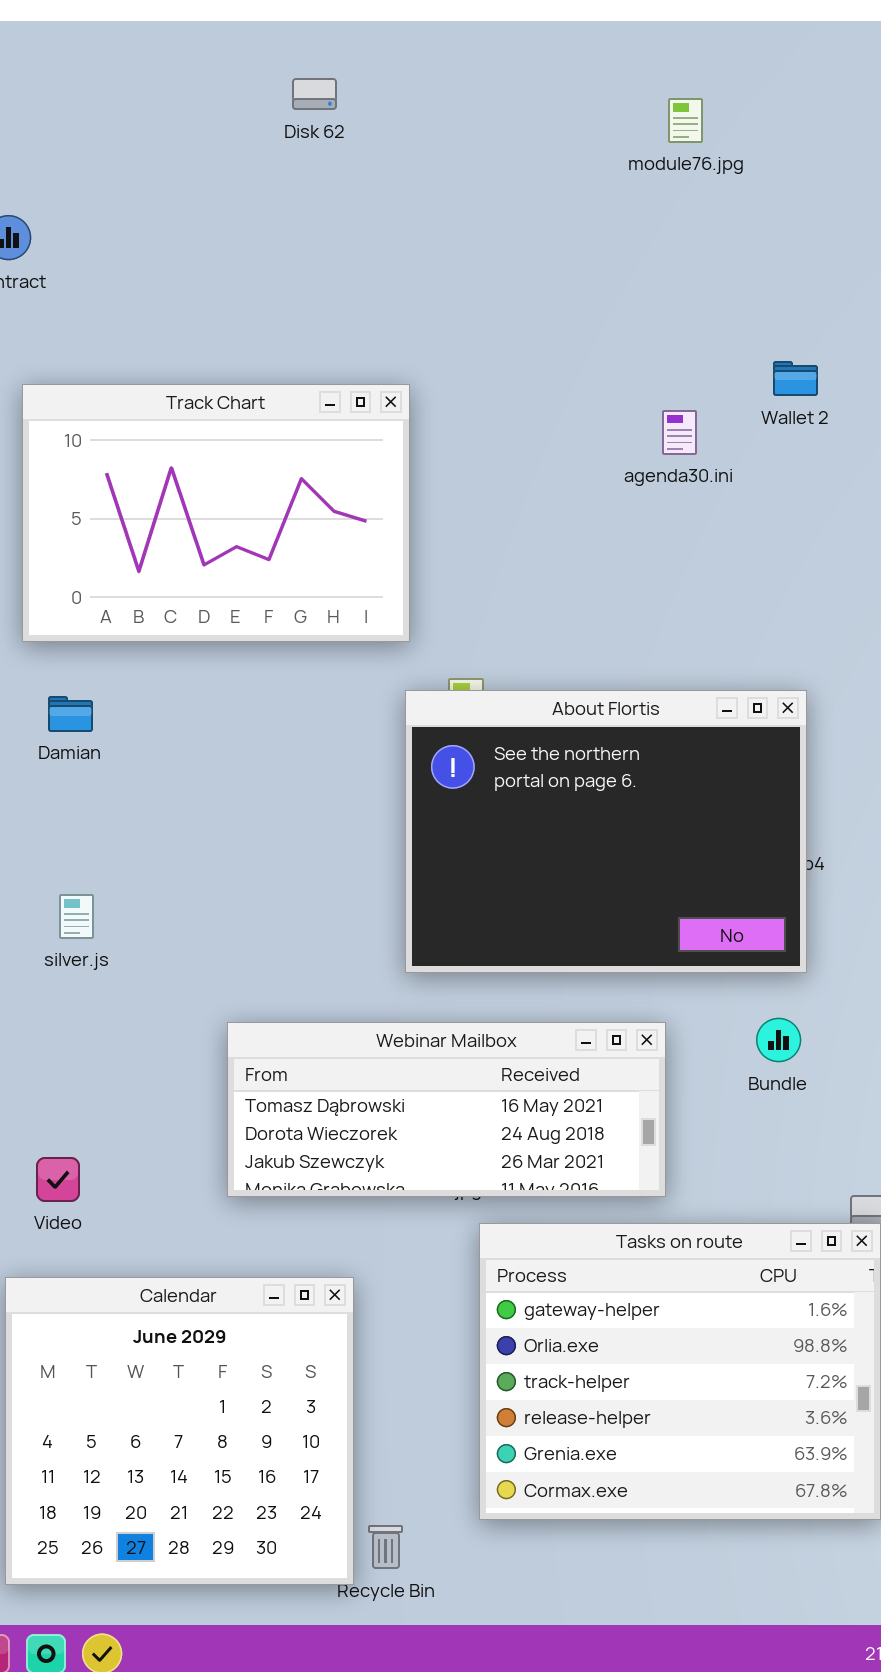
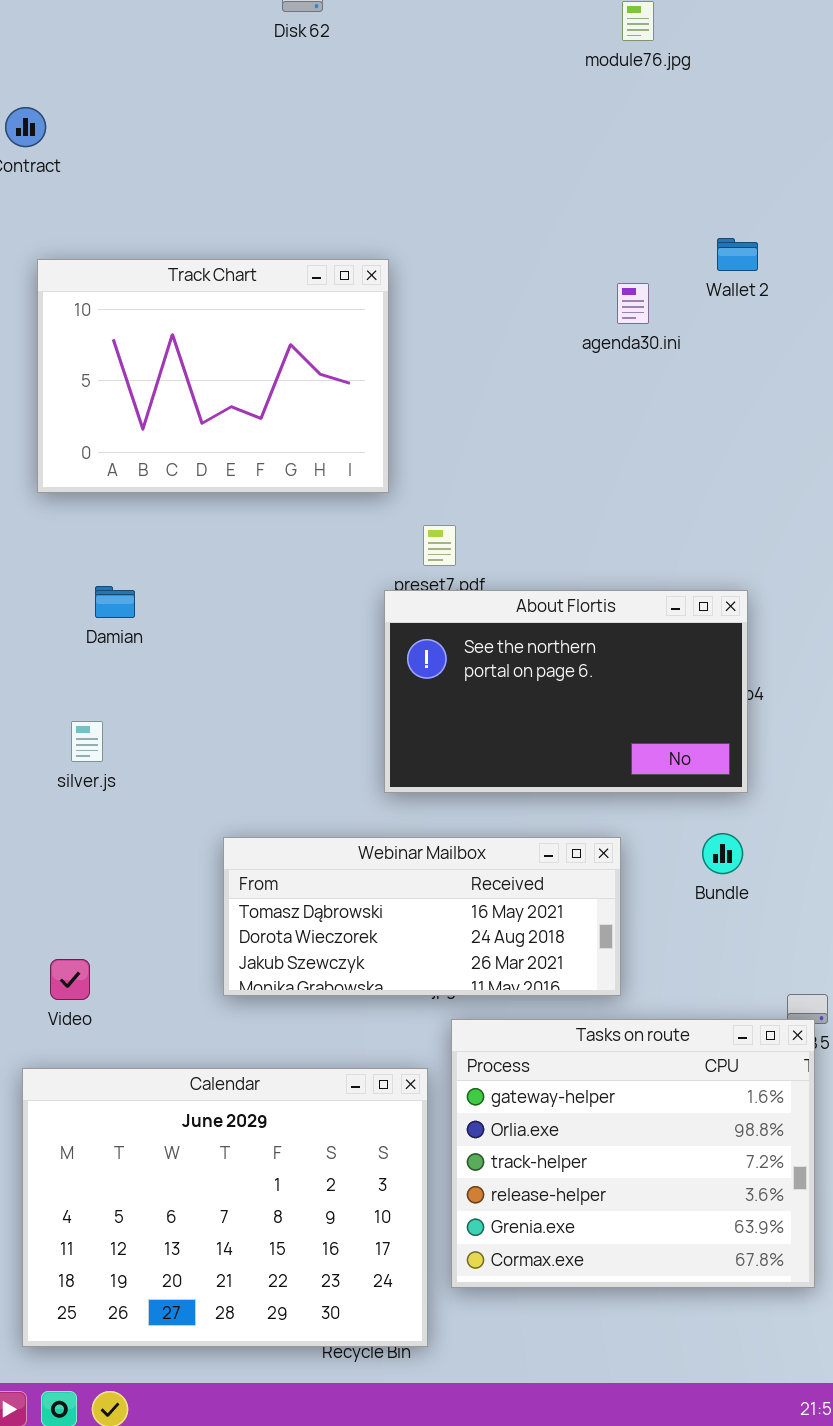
About Flortis: [405,690,807,973] -> [384,590,748,793], resized
Damian: [48,696,93,732] -> [95,586,135,618], moved
Calendar: [5,1277,354,1585] -> [22,1068,428,1347], resized

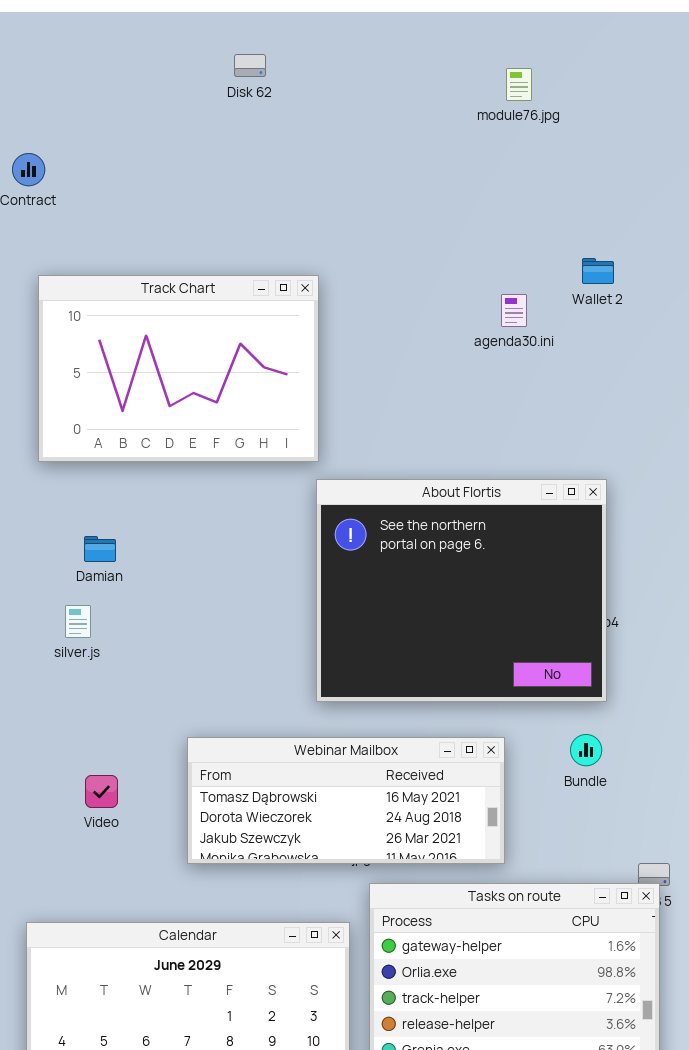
About Flortis: [384,590,748,793] -> [316,479,607,702], resized
silver.js: [71,721,103,762] -> [65,605,91,638], moved
Video: [50,959,90,1000] -> [85,775,118,808], moved

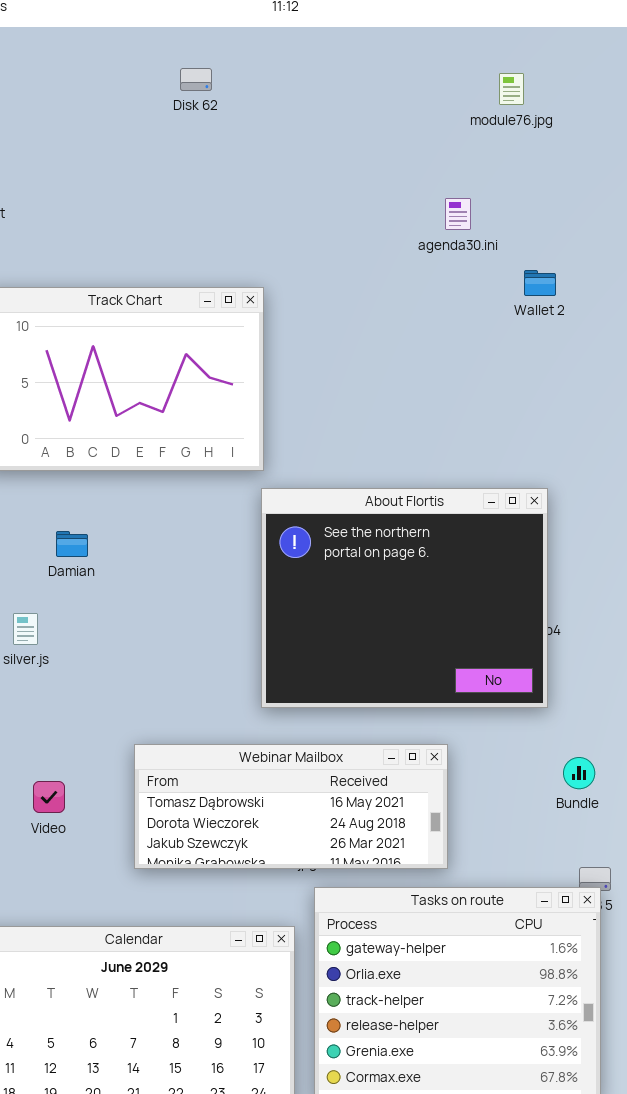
module76.jpg: [506,68,532,101] -> [499,73,524,105], moved
agenda30.ini: [501,294,527,327] -> [445,198,471,230], moved
Damian: [84,536,116,562] -> [56,531,88,557], moved
Bundle: [570,734,602,766] -> [563,757,595,789], moved

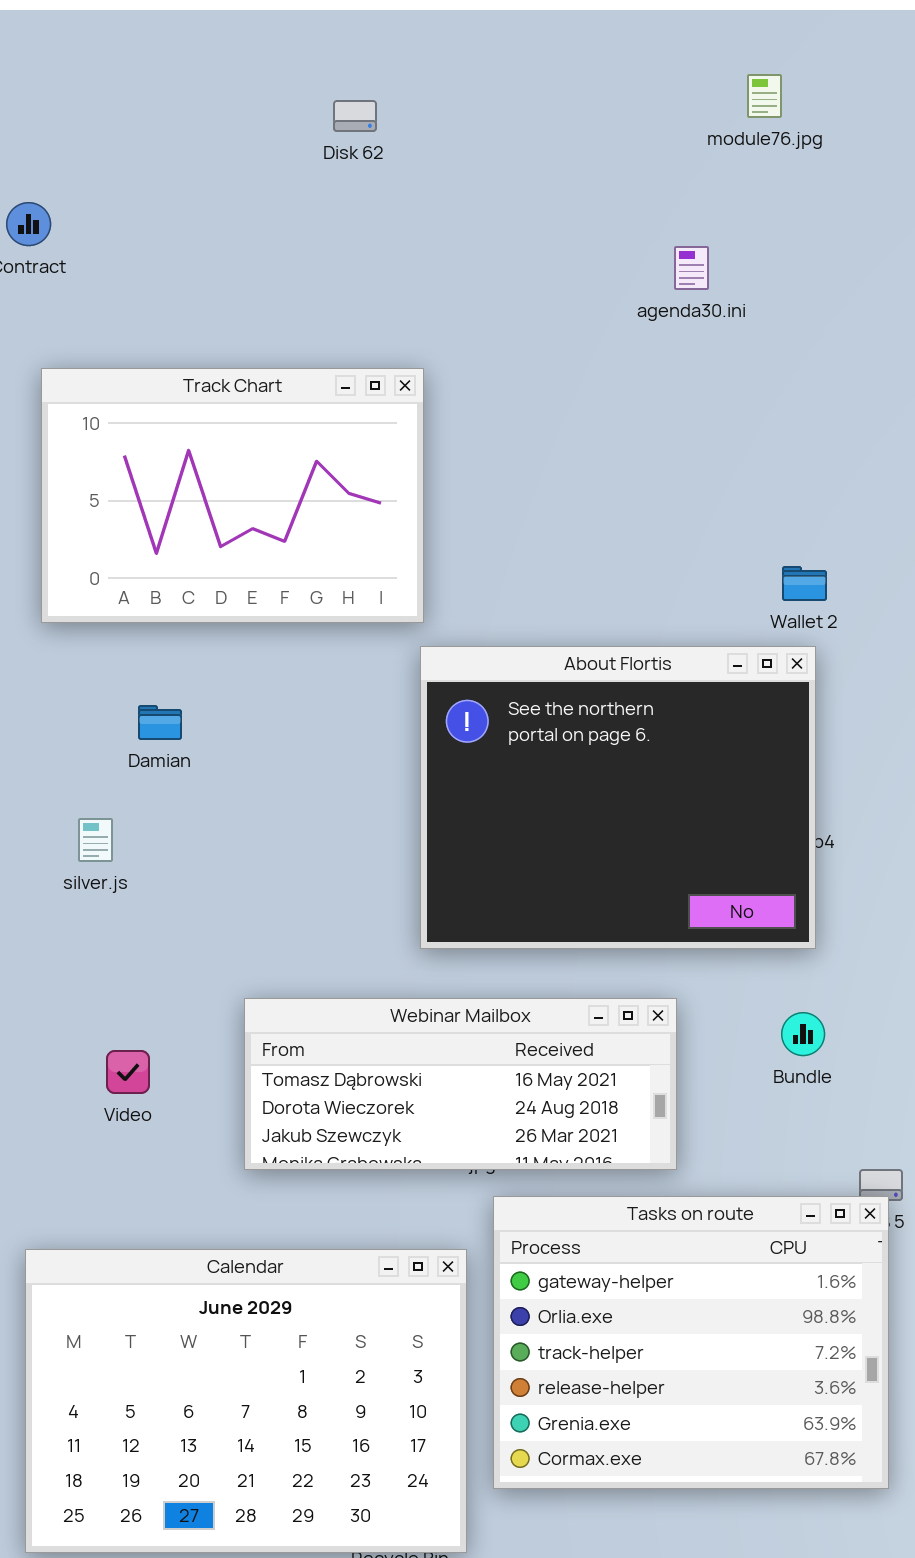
Disk 62: [180,68,212,91] -> [333,100,377,132], moved
Wallet 2: [524,270,556,296] -> [782,566,827,601], moved
Bundle: [563,757,595,789] -> [781,1012,825,1056], moved

